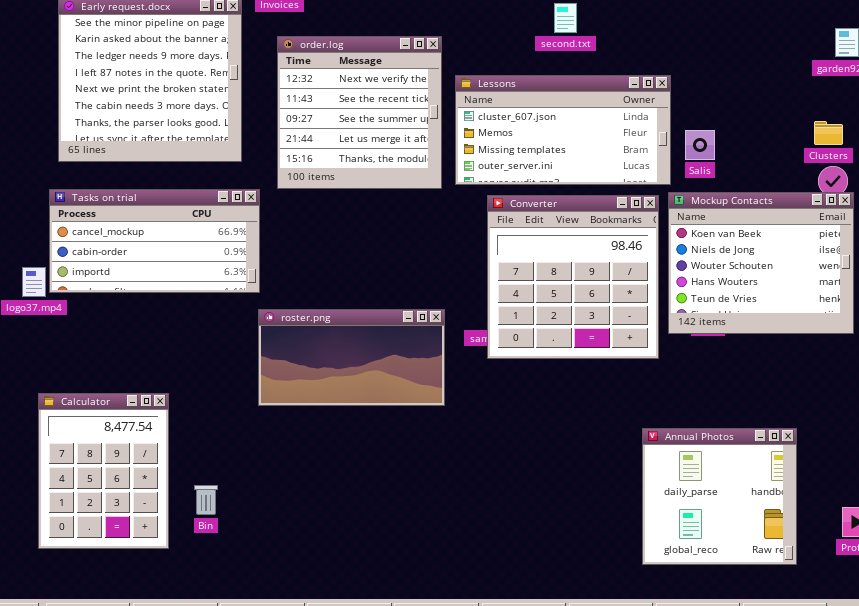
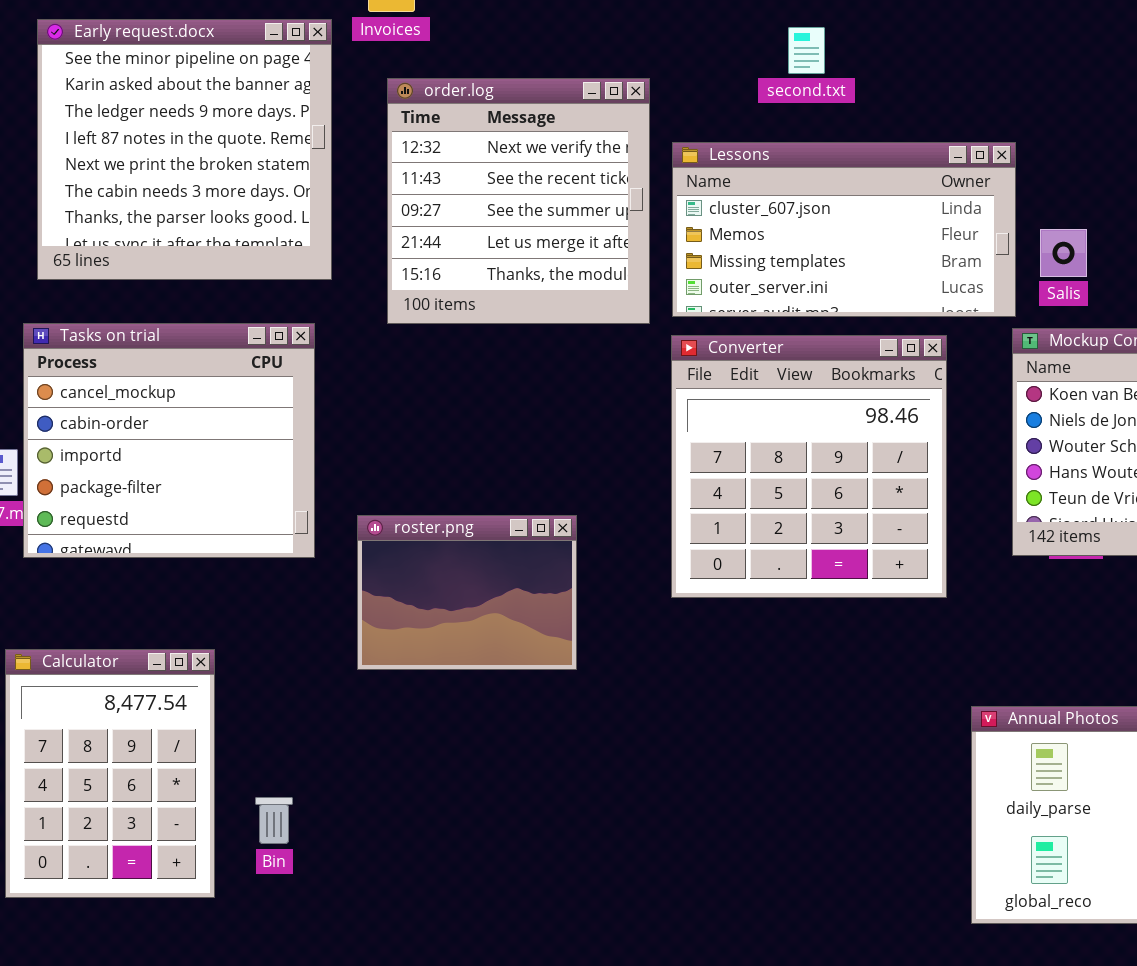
second.txt: [554,3,577,33] -> [788,27,825,74], moved
Tasks on trial: [49,189,260,293] -> [23,323,315,558], resized
Converter: [487,195,659,359] -> [671,335,947,598], moved
roster.png: [258,309,445,406] -> [357,515,577,670], resized

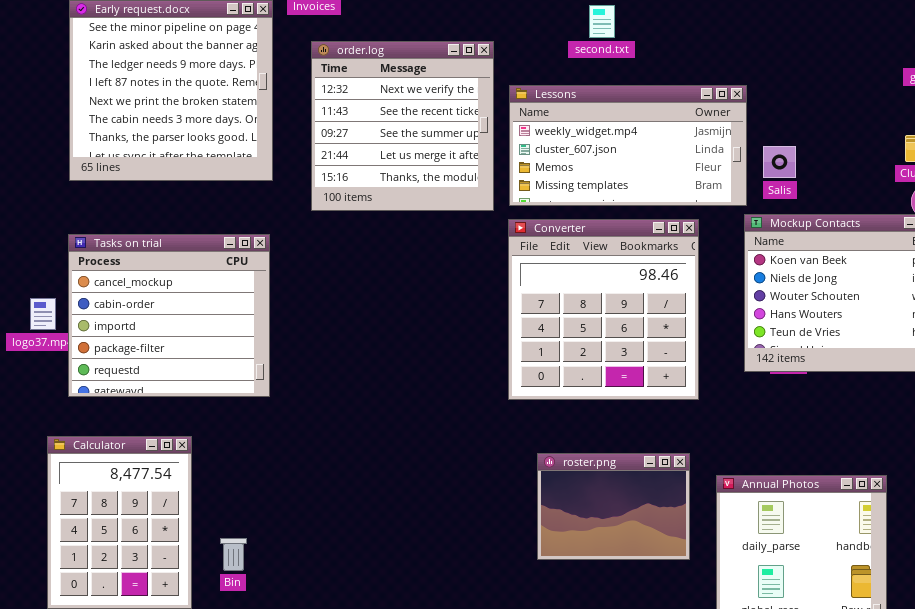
Lessons: [672,142,1016,317] -> [509,85,747,206], scrolled up 1 row
Tasks on trial: [23,323,315,558] -> [68,234,270,397], moved
roster.png: [357,515,577,670] -> [537,453,690,560], moved

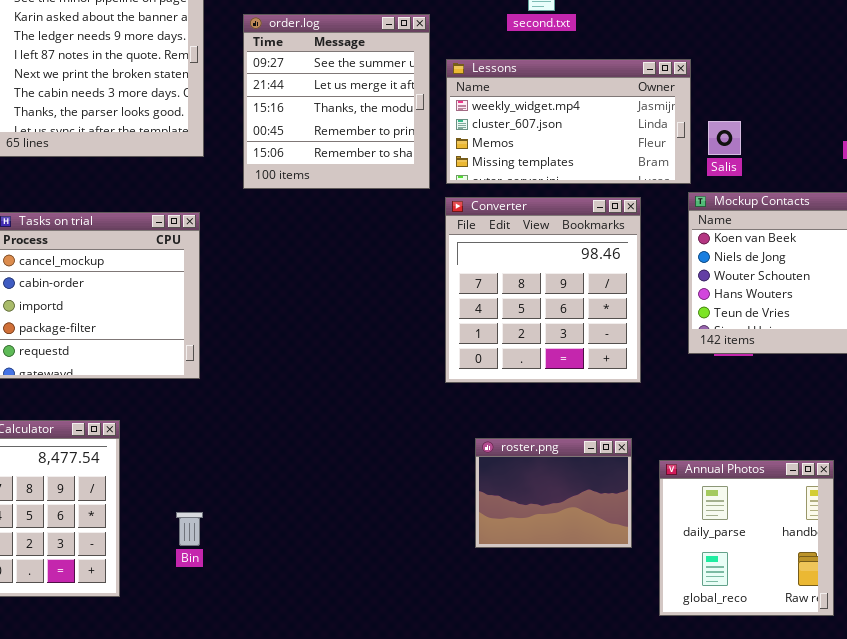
order.log: [311,41,494,211] -> [243,14,430,189], scrolled down 2 rows
Bin: [220,538,247,571] -> [176,512,203,546], moved

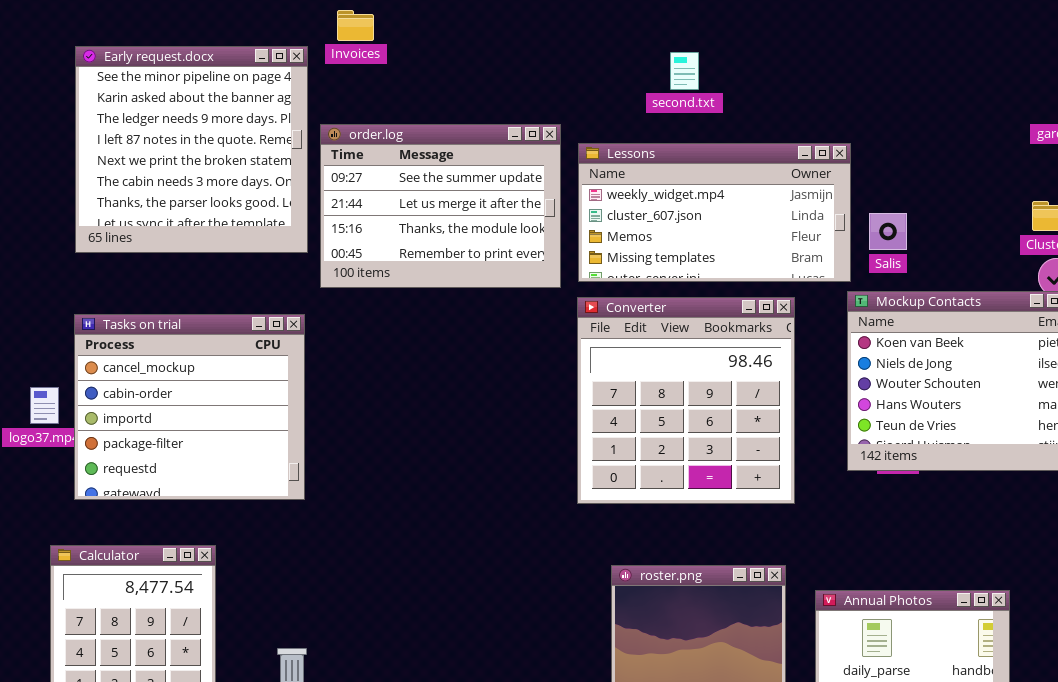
order.log: [243,14,430,189] -> [320,124,561,288], resized

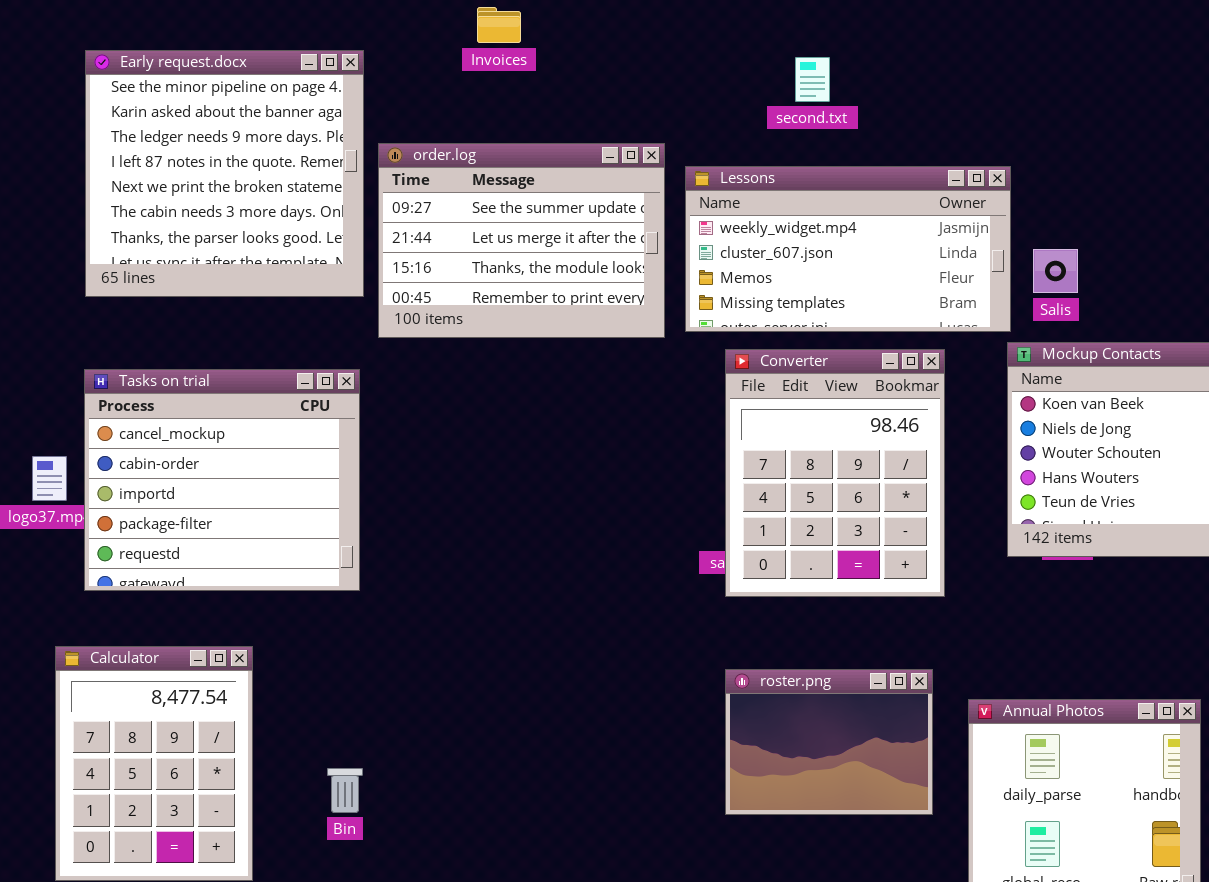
Invoices: [337,10,374,41] -> [477,7,521,43], moved
Converter: [577,297,795,504] -> [725,349,945,597], resized

